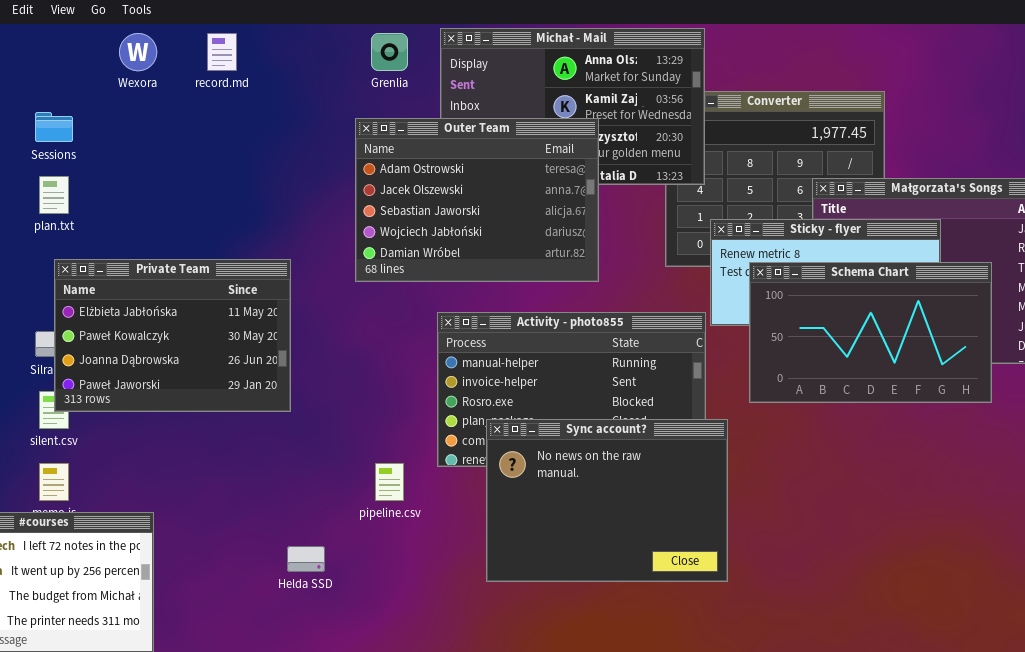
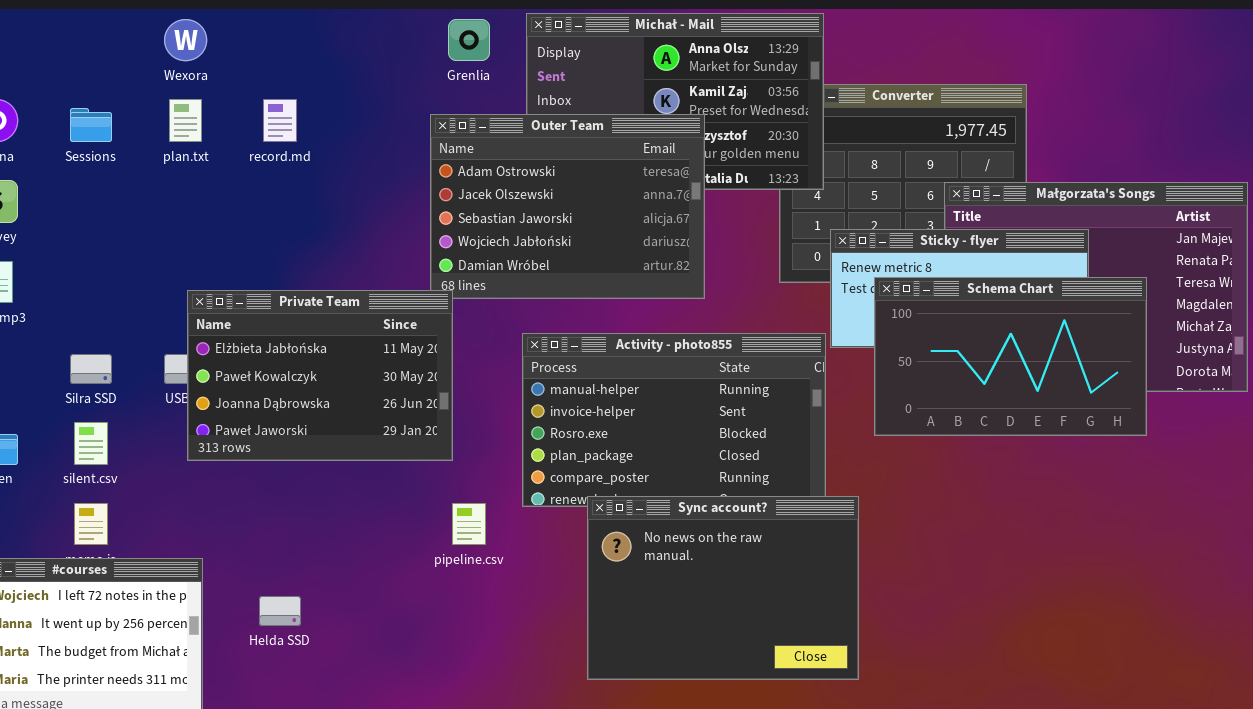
record.md: [207,33,237,71] -> [263,99,297,142], moved
plan.txt: [39,176,69,214] -> [169,99,202,142], moved
Private Team: [54,259,291,412] -> [187,290,453,461], moved
Sync account?: [486,419,728,582] -> [587,496,859,680], moved
Helda SSD: [287,546,325,572] -> [259,596,301,626], moved

